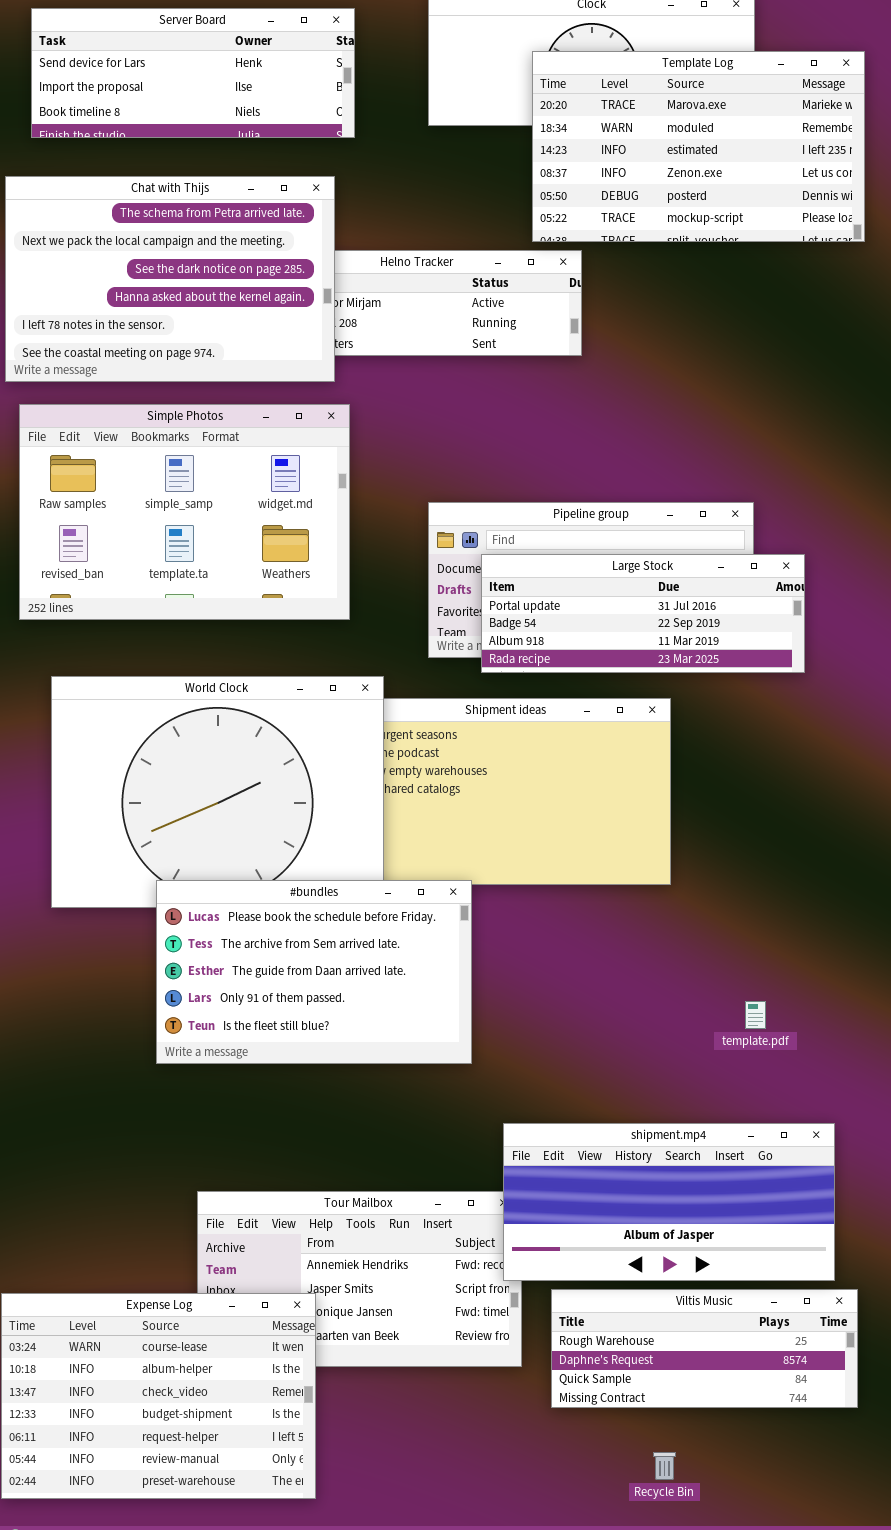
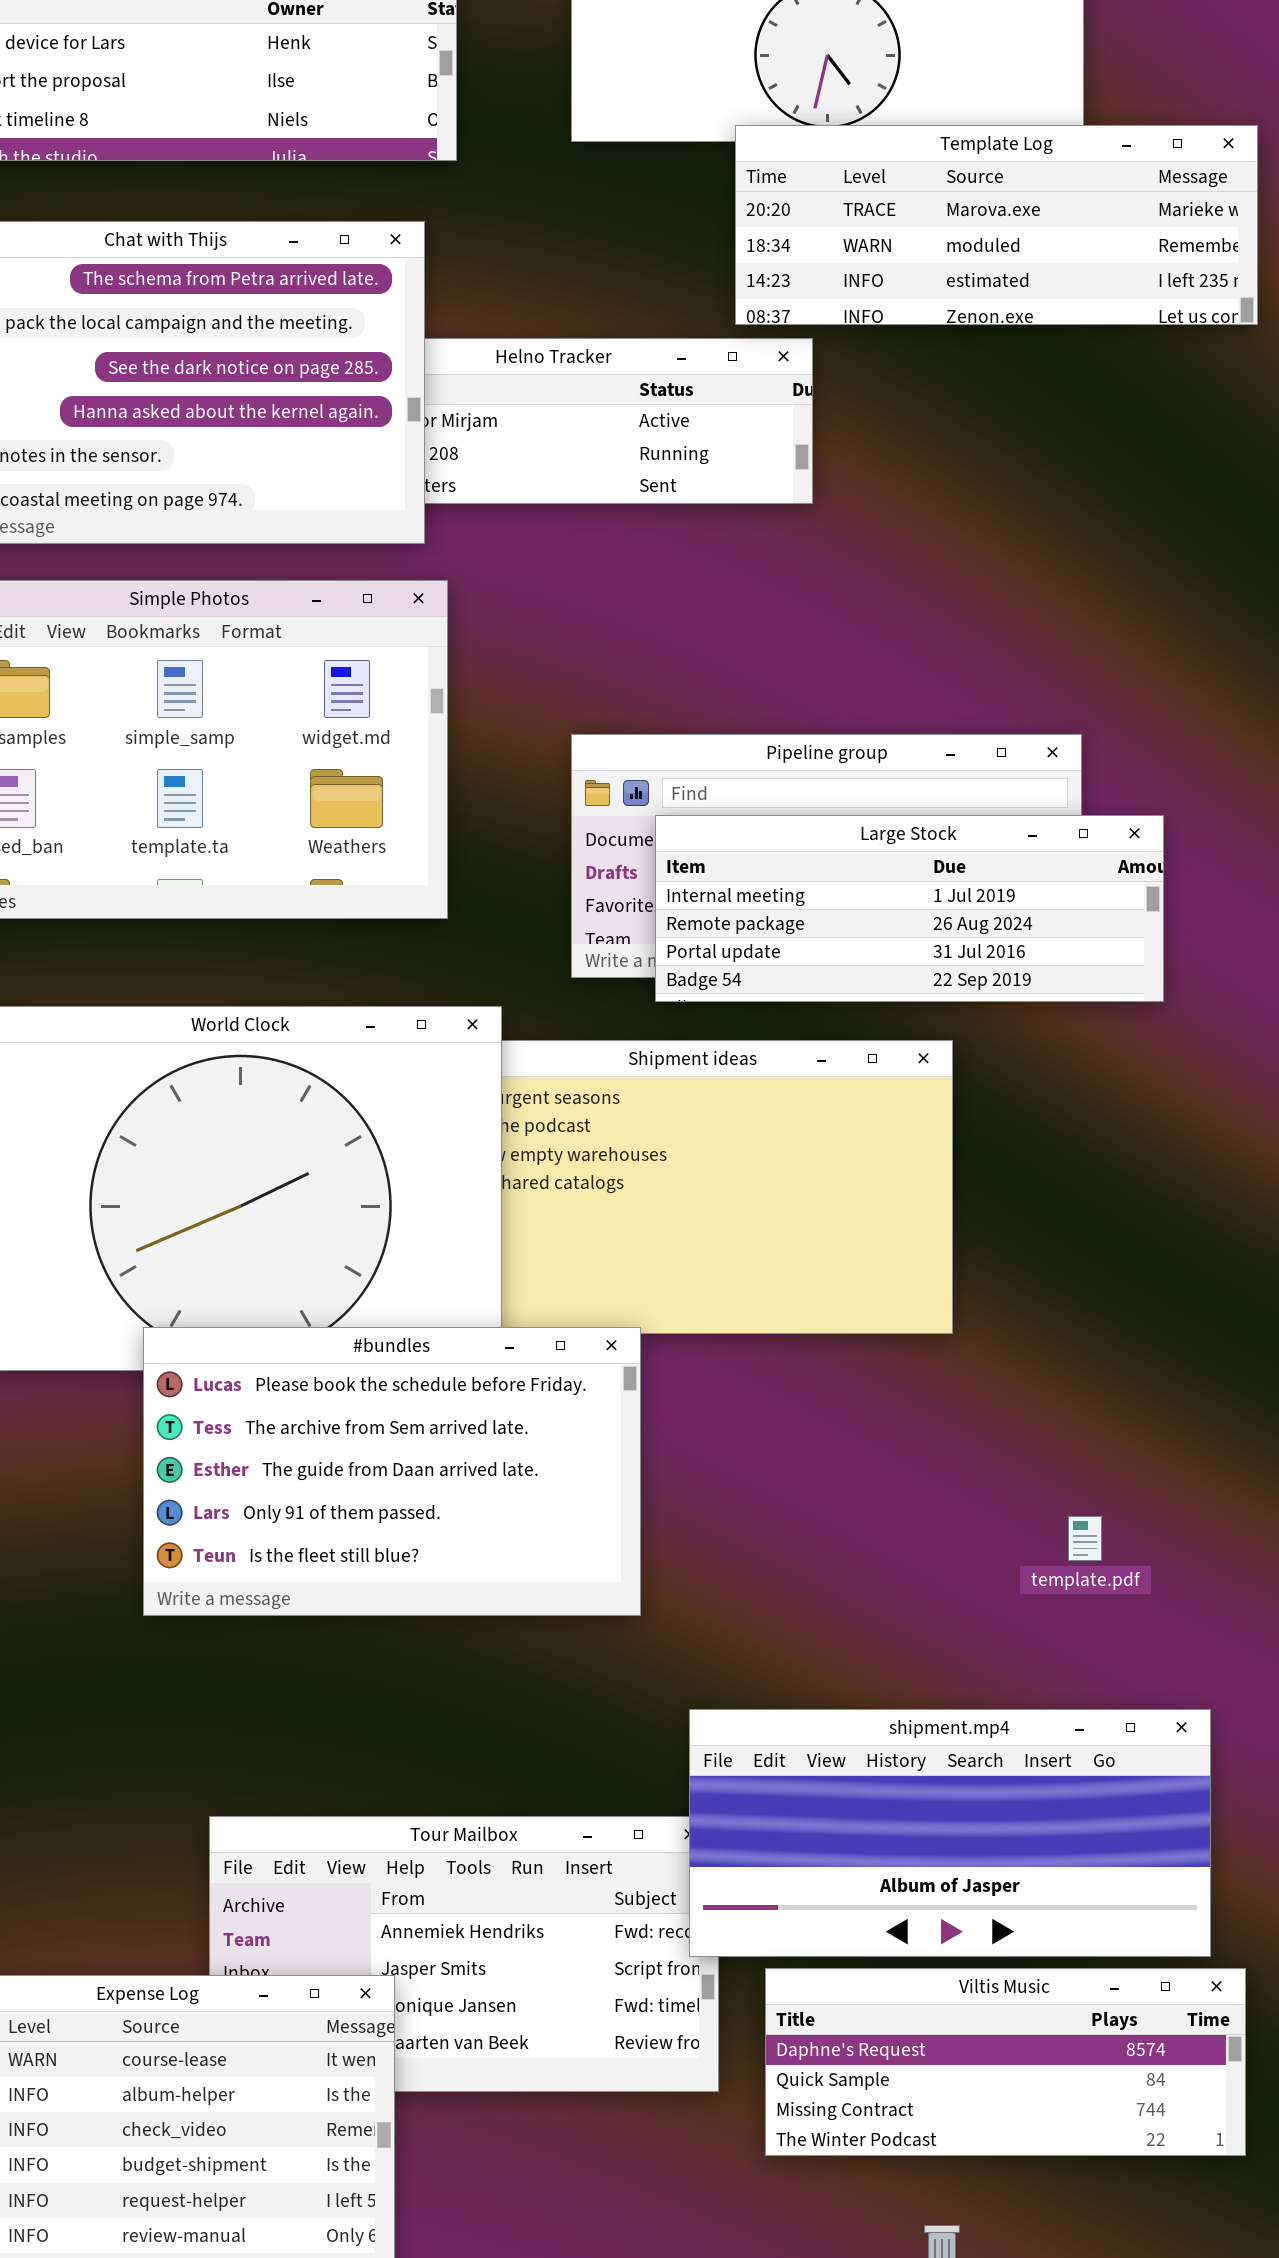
Template Log: [532,51,865,242] -> [735,125,1258,325], resized
Large Stock: [481,554,805,673] -> [655,815,1164,1002], scrolled up 2 rows
Viltis Music: [551,1289,858,1408] -> [765,1968,1246,2156], scrolled down 1 row

